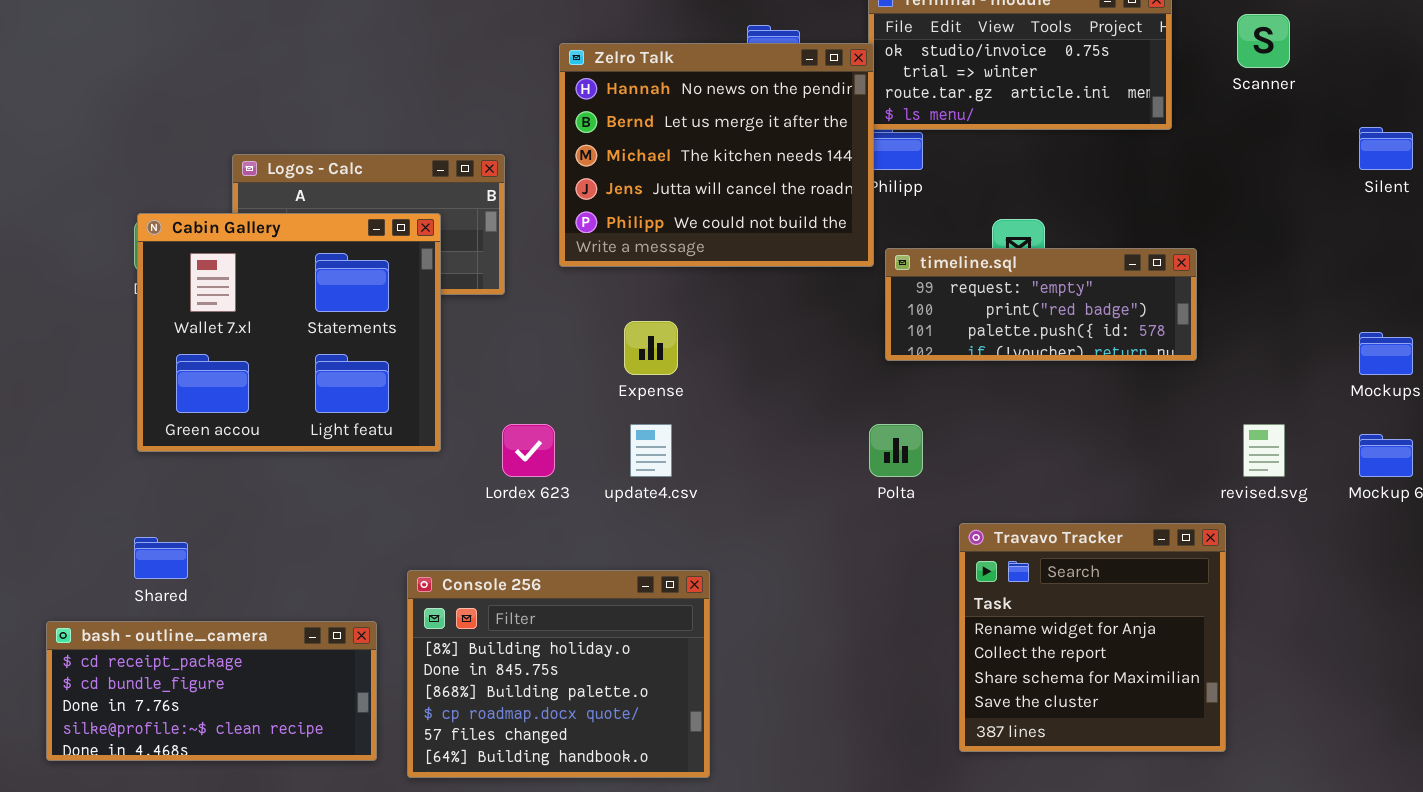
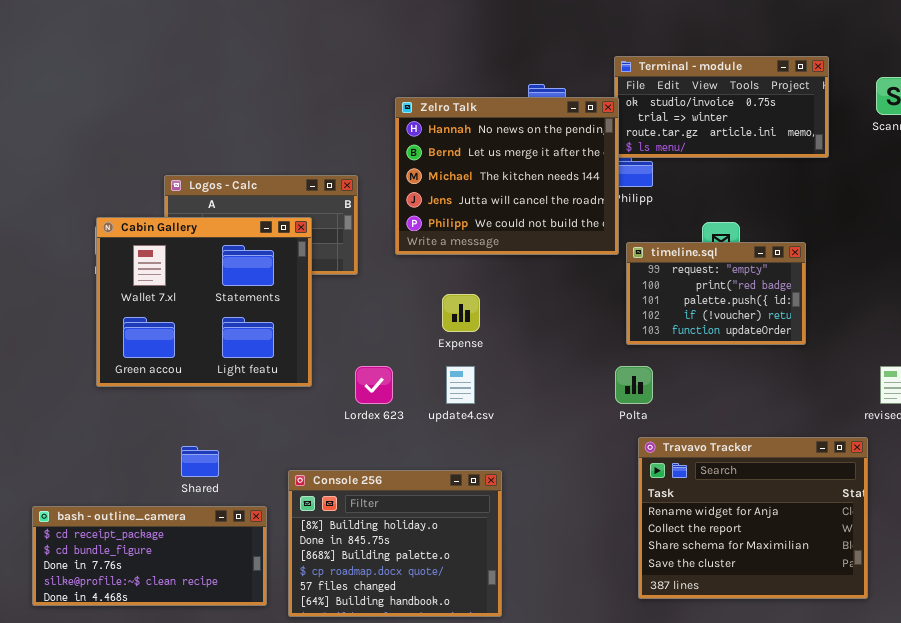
timeline.sql: [885,248,1197,361] -> [626,242,806,345], resized
Travavo Tracker: [959,523,1226,752] -> [638,437,868,599], resized
Shared: [134,537,188,579] -> [181,446,219,477], moved

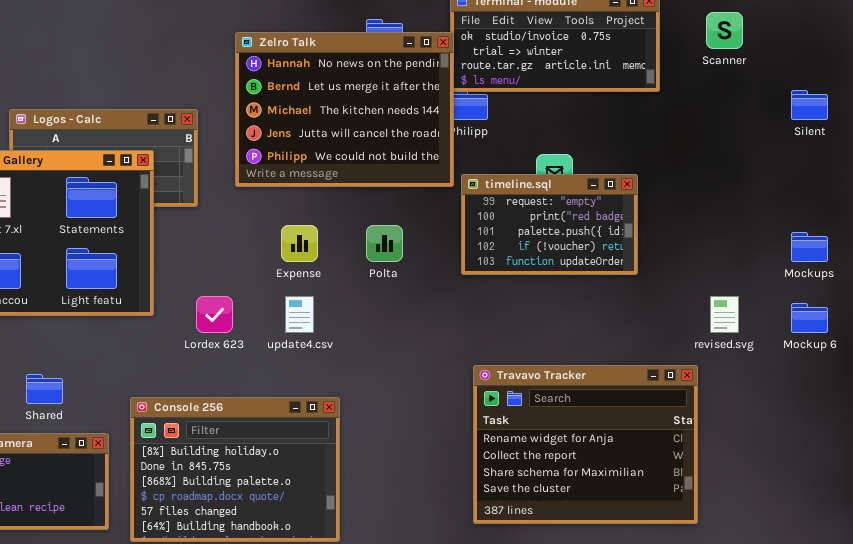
Polta: [615,366,653,404] -> [366,225,403,262], moved

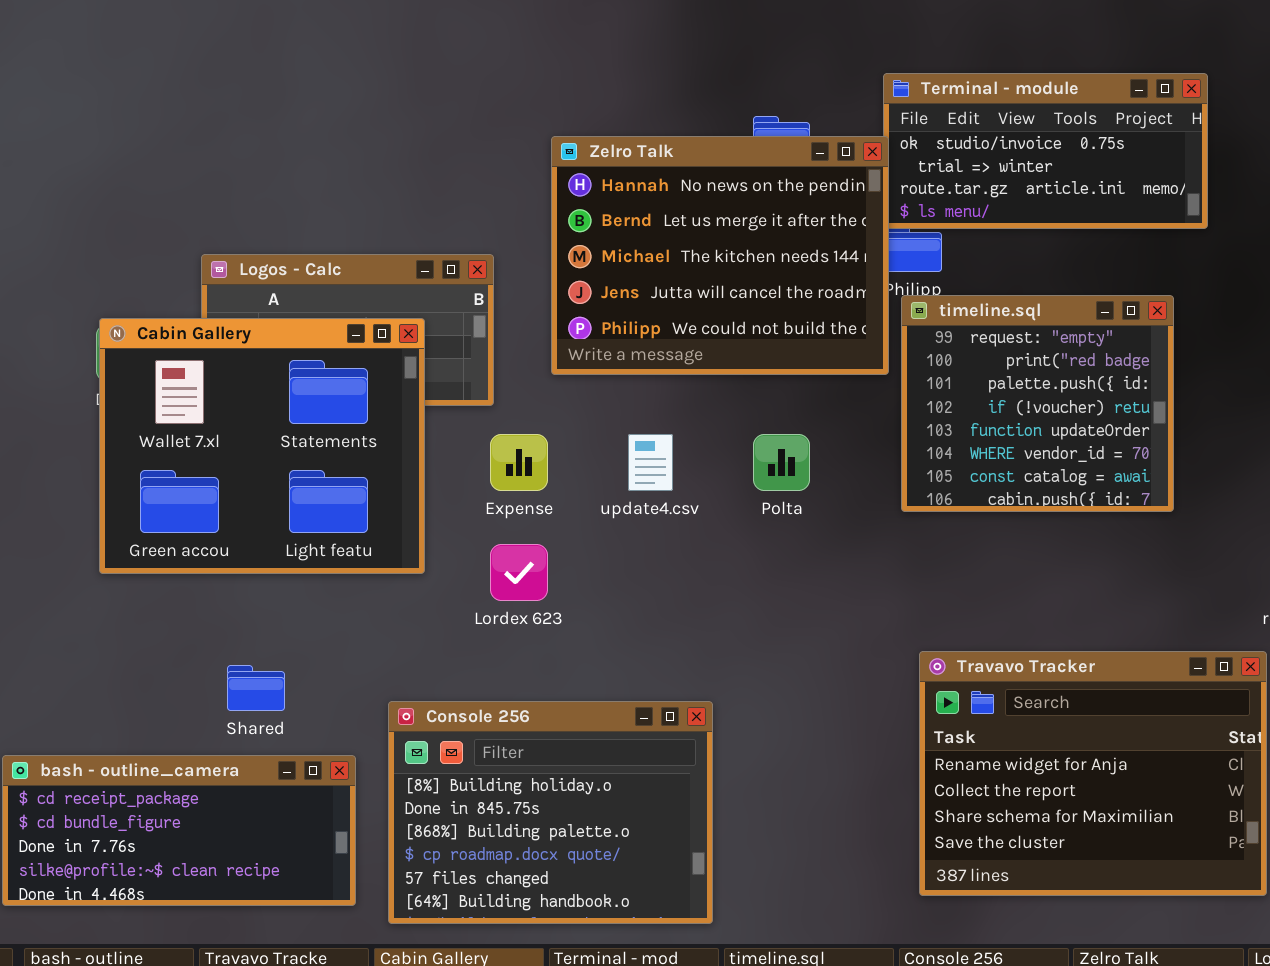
timeline.sql: [461,174,638,275] -> [901,295,1174,512], resized
Expense: [281,225,318,262] -> [490,434,548,491], moved
update4.csv: [285,296,314,333] -> [628,434,673,491], moved

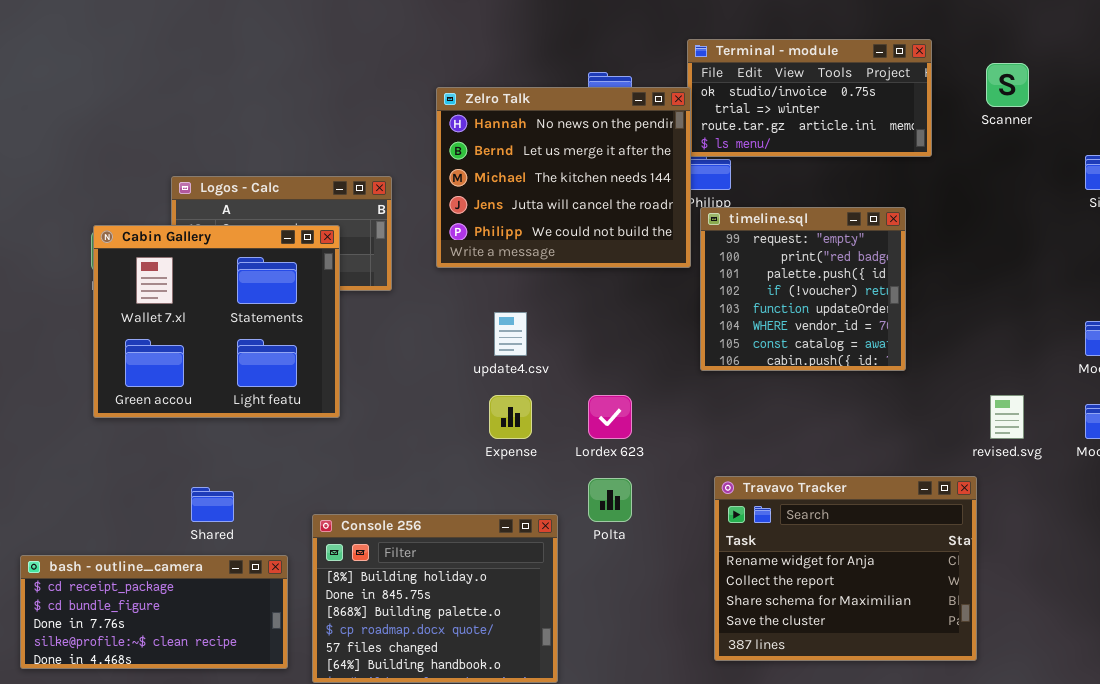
Expense: [490,434,548,491] -> [489,395,532,439], moved
Polta: [753,434,810,491] -> [588,478,632,522], moved
Lordex 623: [490,544,548,601] -> [588,395,632,439], moved

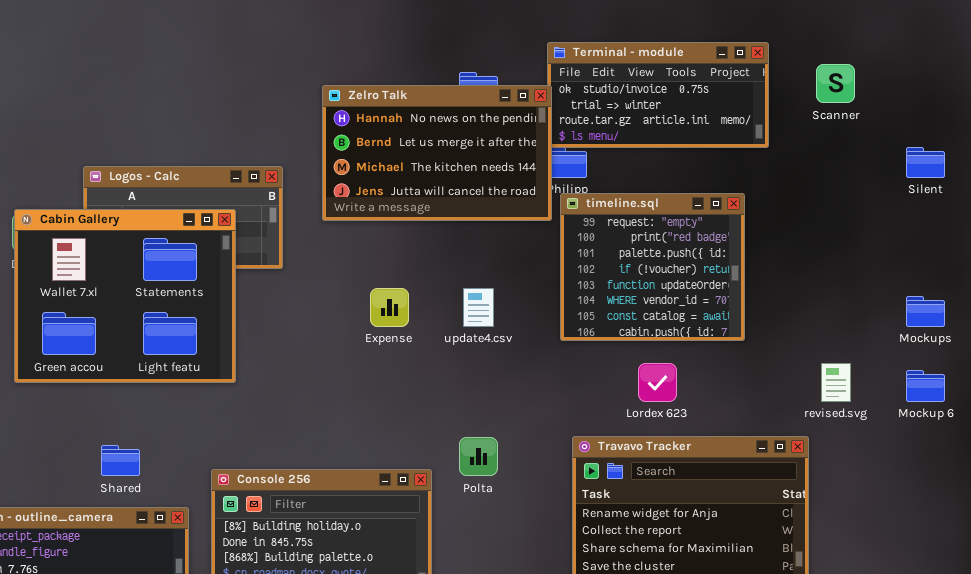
Zelro Talk: [436,87,691,268] -> [322,85,552,221], resized
update4.csv: [494,312,527,356] -> [463,288,494,327], moved
Expense: [489,395,532,439] -> [370,288,409,327], moved
Lordex 623: [588,395,632,439] -> [638,363,677,402], moved

